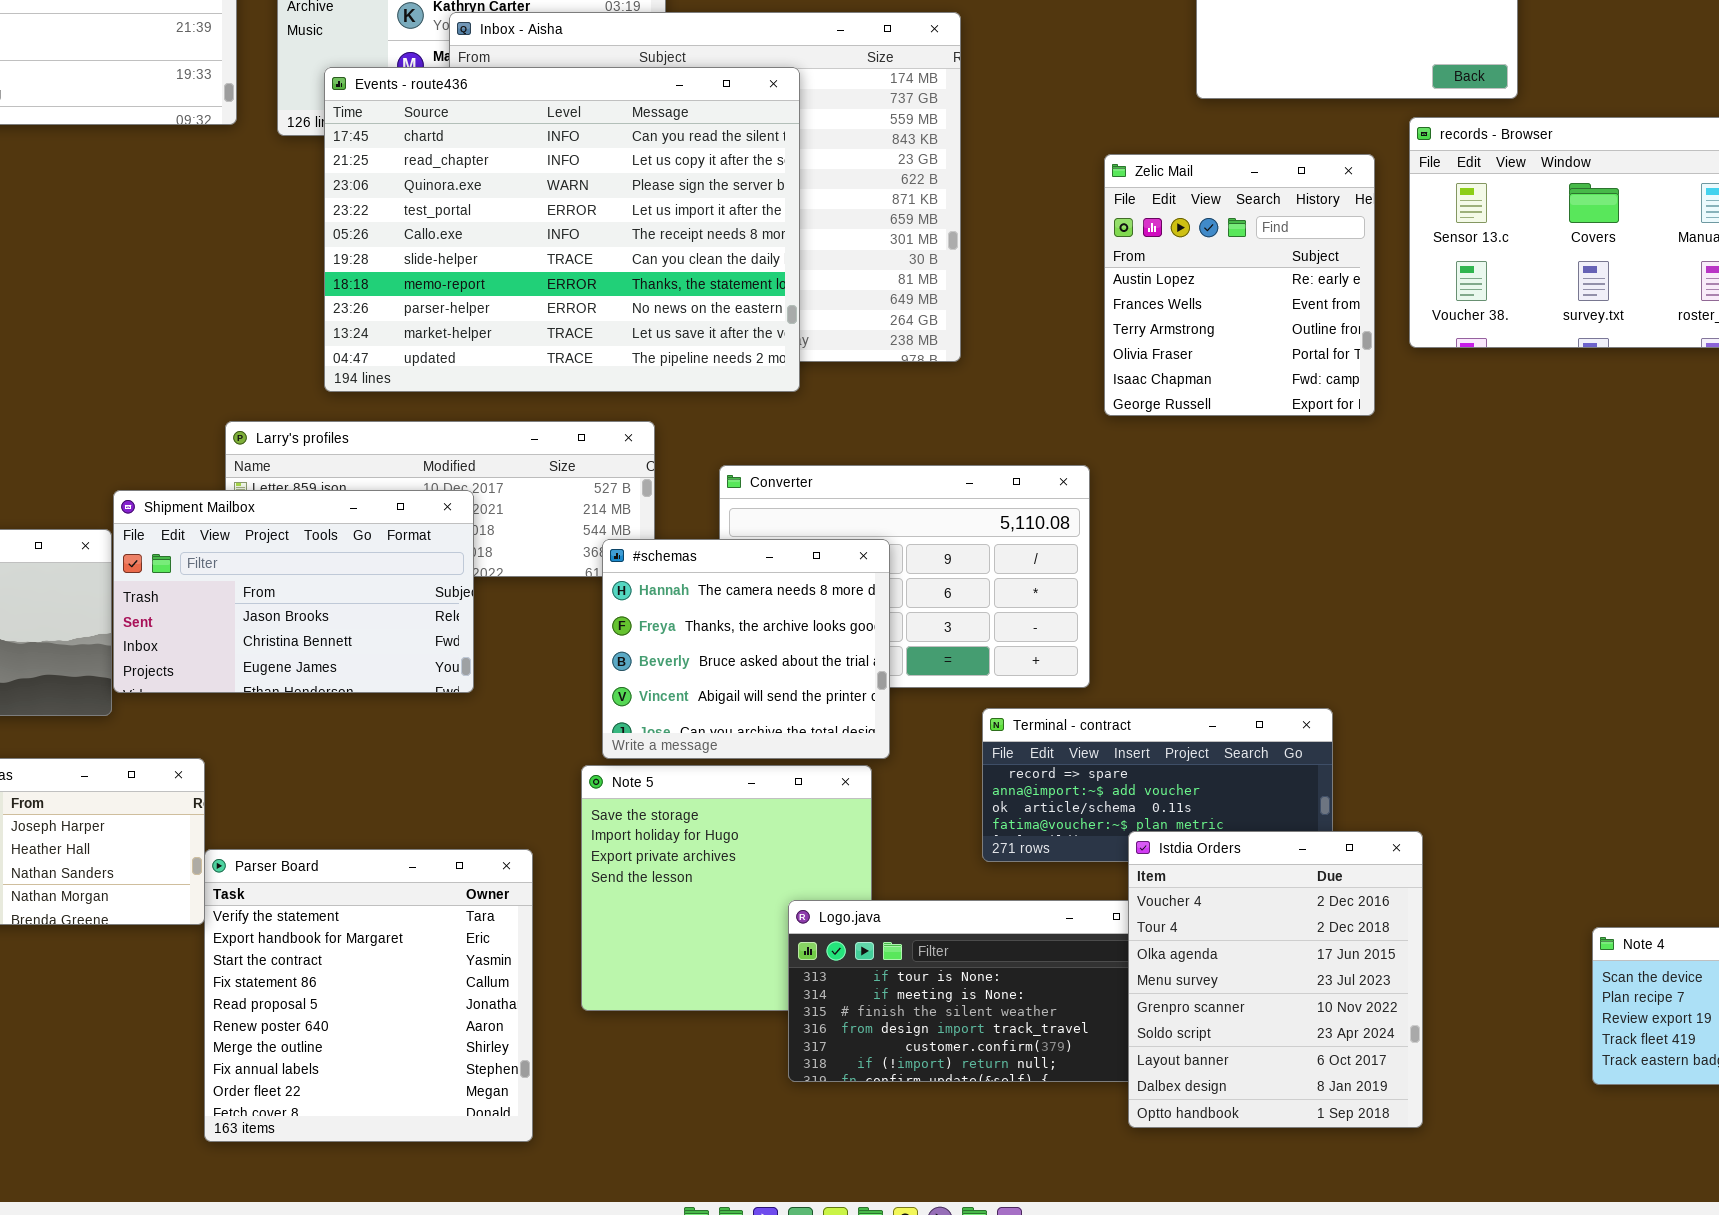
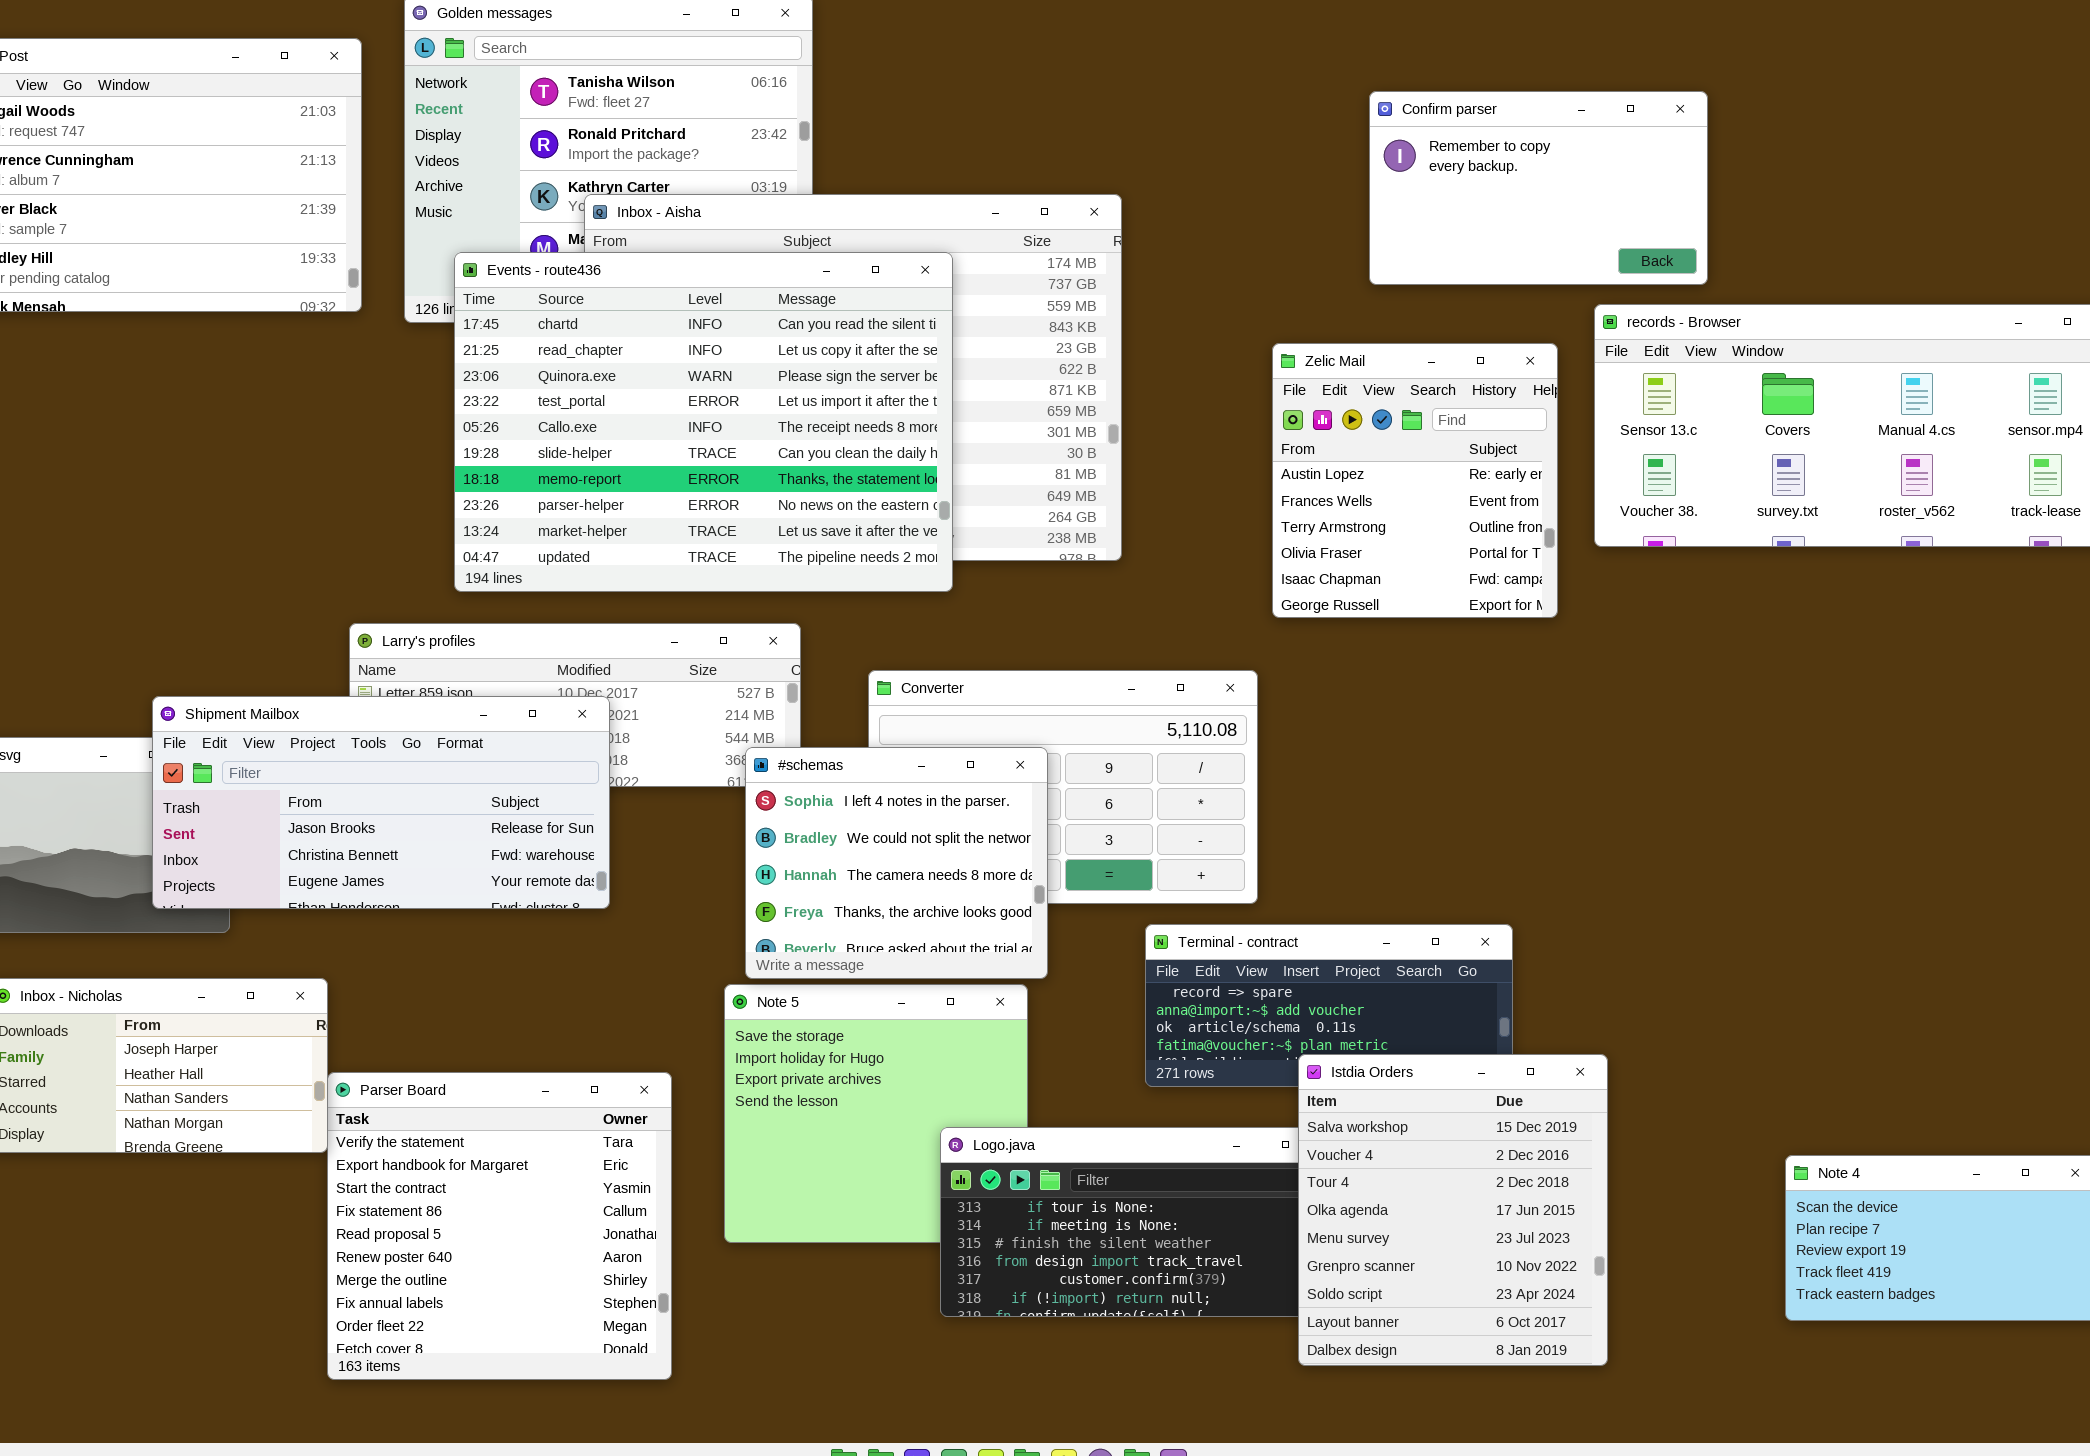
Shipment Mailbox: [113,490,474,693] -> [152,696,610,909], resized
#schemas: [602,539,890,759] -> [745,747,1048,979], scrolled up 2 rows
Istdia Orders: [1128,831,1423,1128] -> [1298,1054,1608,1366], scrolled up 1 row

